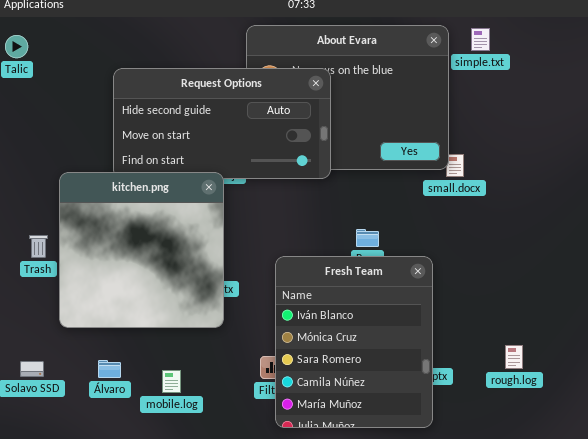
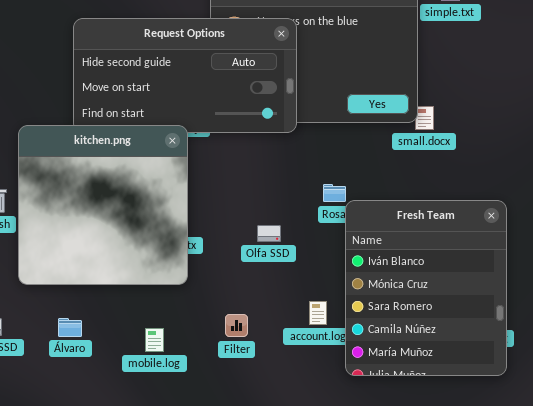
Fresh Team: [275,256,433,428] -> [345,200,507,376], moved
mobile.log: [162,370,181,393] -> [145,328,164,352], moved

